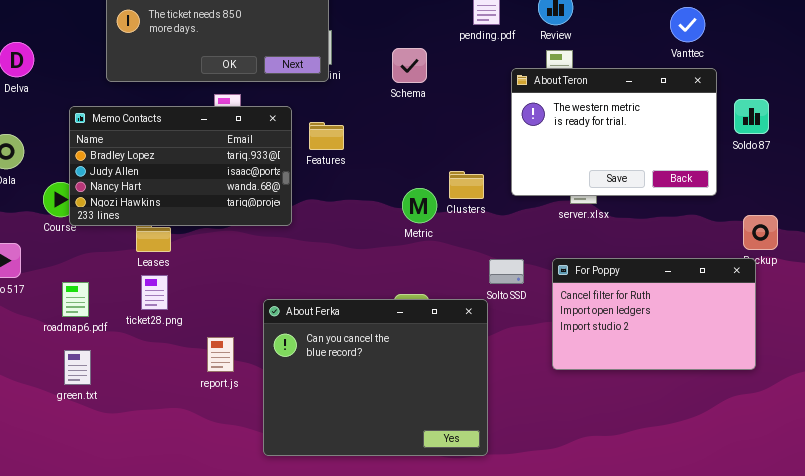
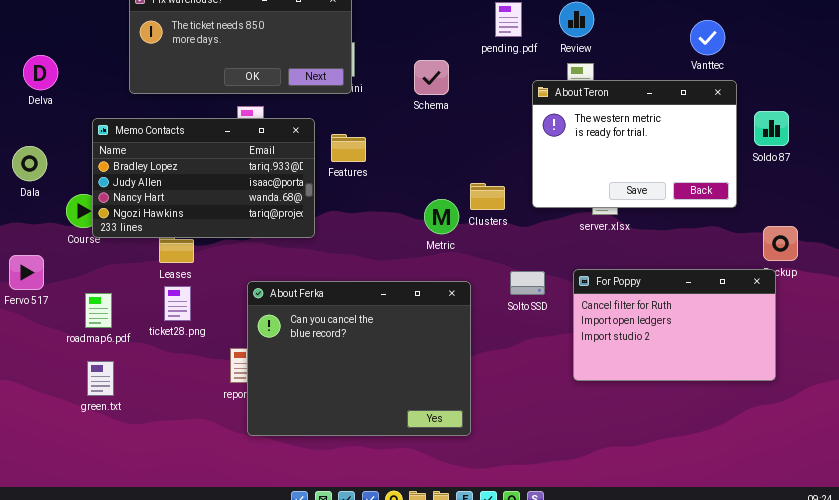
About Ferka: [263,299,488,456] -> [247,281,471,436], moved

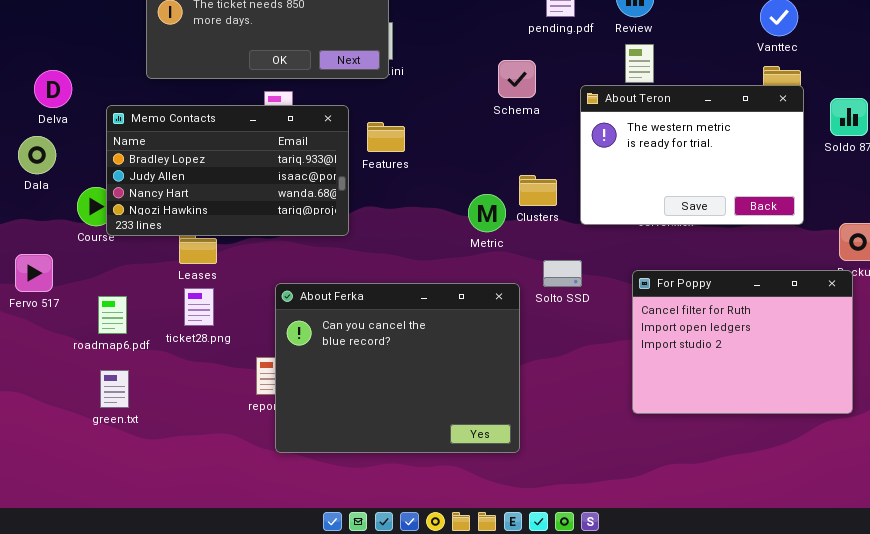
Delva: [23,55,58,90] -> [34,70,72,108], moved
Schema: [414,60,449,95] -> [498,60,536,98], moved
About Teron: [532,80,737,208] -> [580,85,804,225], moved
For Poppy: [573,269,776,381] -> [632,270,853,414], resized
Solto SSD: [510,271,545,295] -> [543,260,582,287], moved

